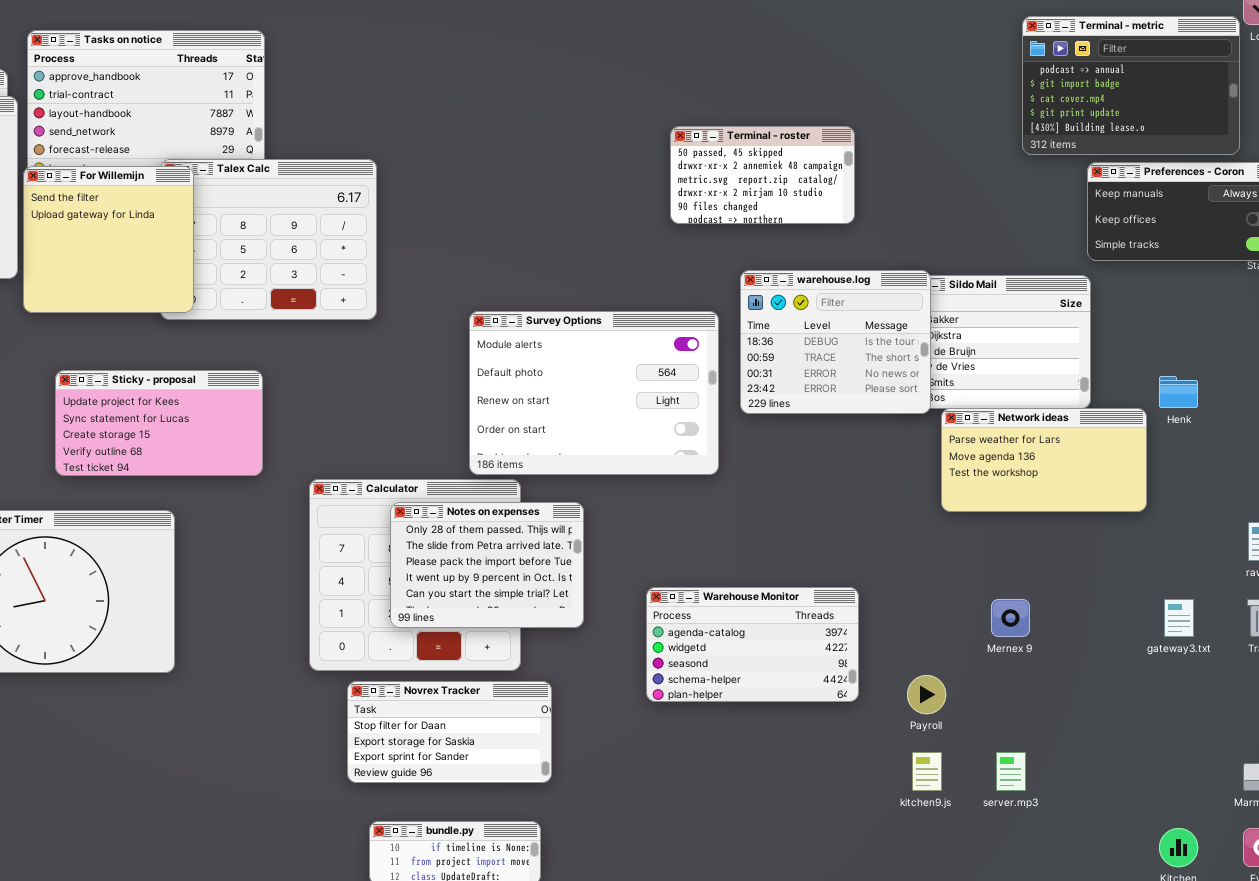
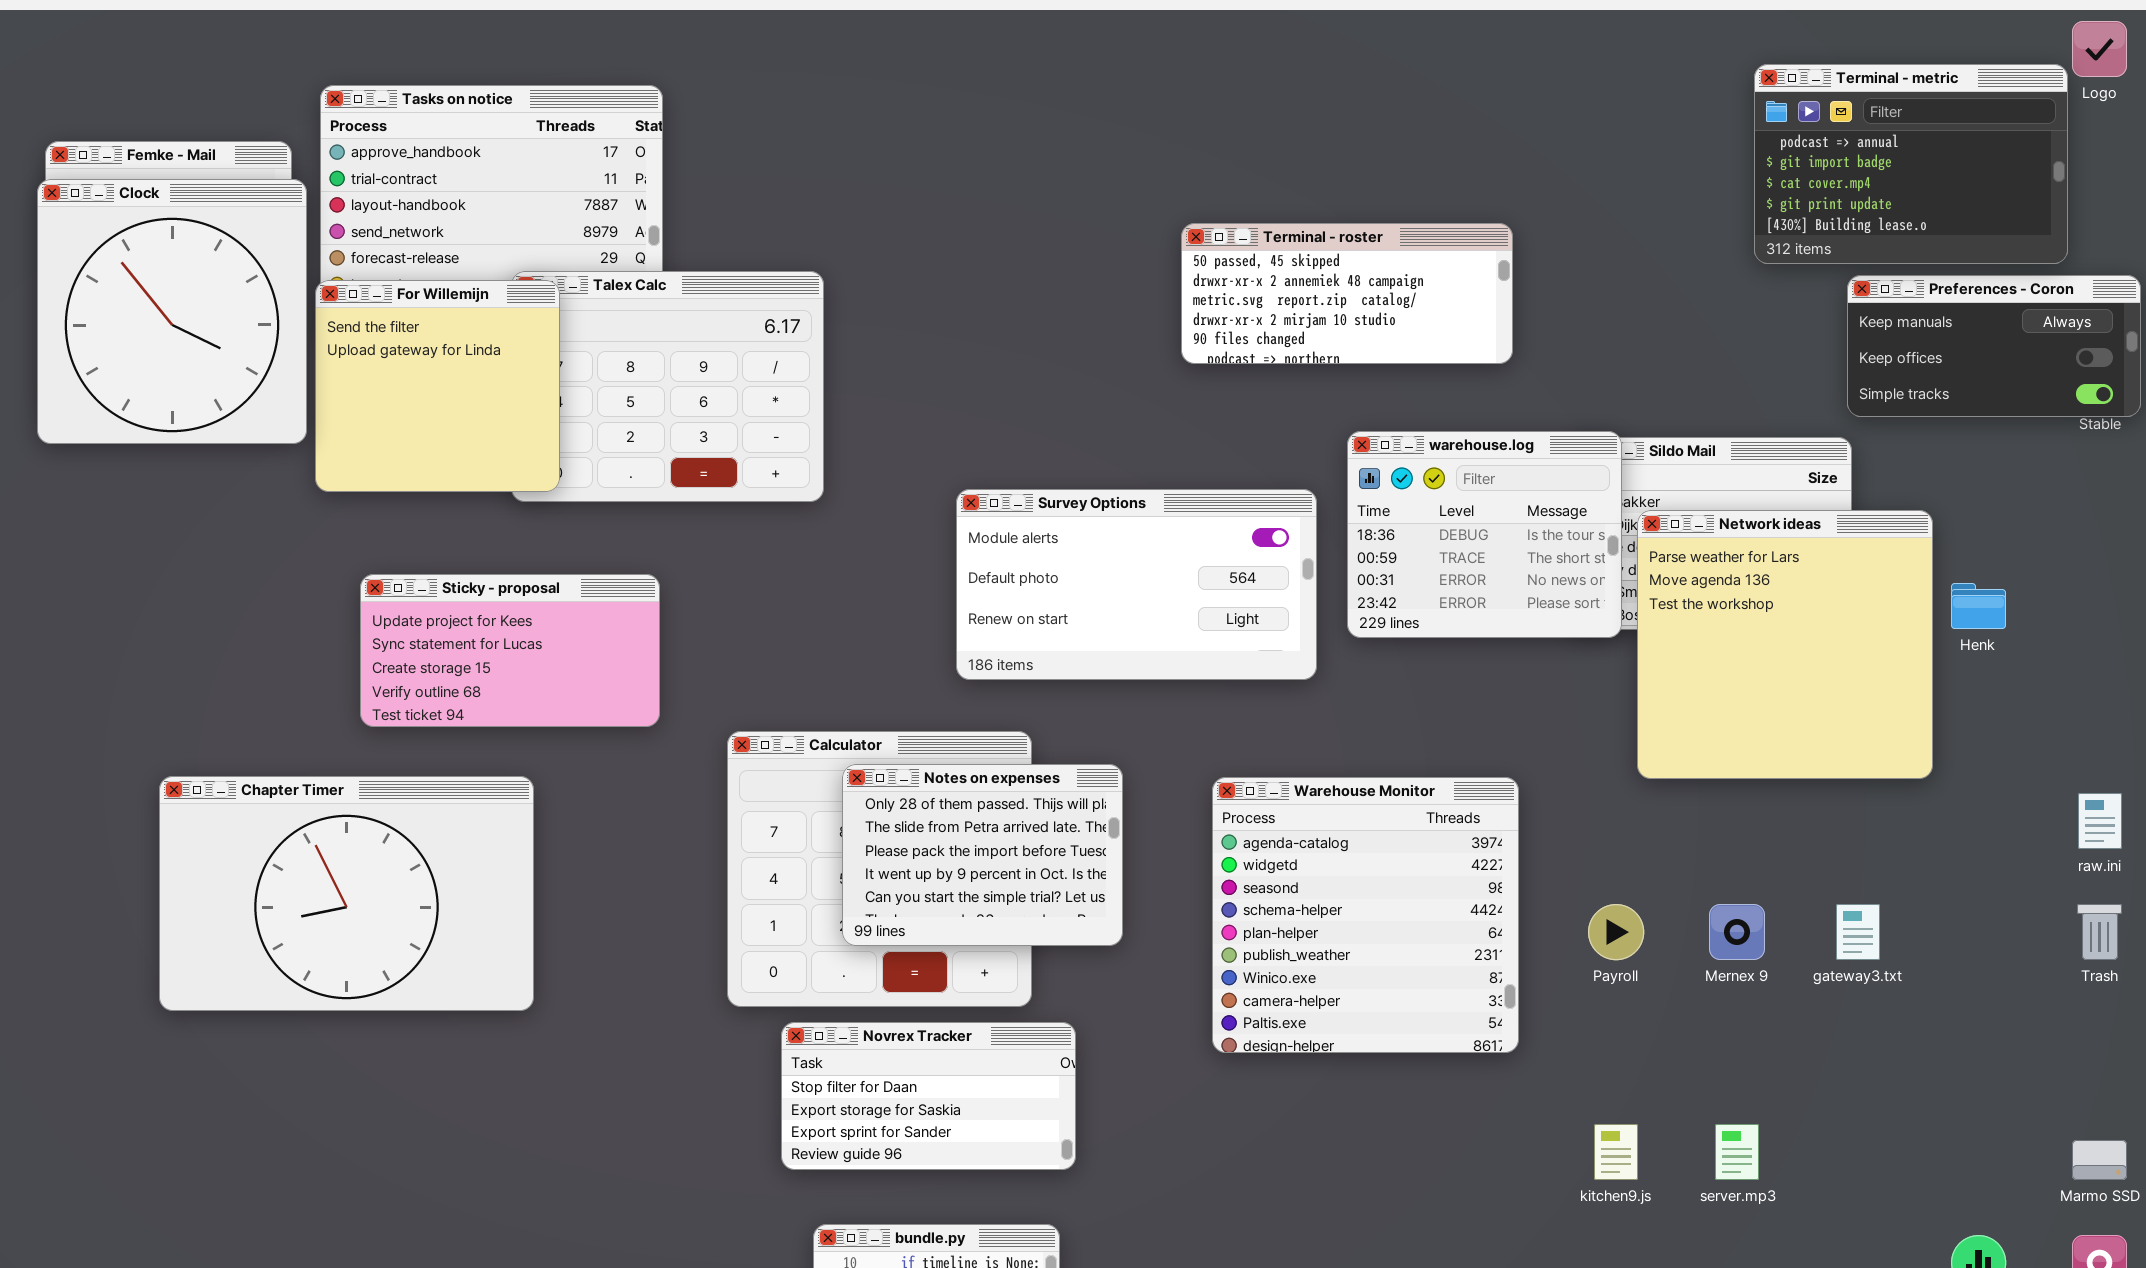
Terminal - roster: [670,126,855,224] -> [1181,223,1513,364], resized
Survey Options: [469,311,719,475] -> [956,489,1317,680], resized
Network ideas: [941,408,1147,512] -> [1637,510,1933,779], resized
Warehouse Monitor: [646,587,859,702] -> [1212,777,1519,1053], resized
gateway3.txt: [1164,599,1194,637] -> [1836,904,1880,960], moved
Payroll: [907,675,946,714] -> [1588,904,1644,960], moved

